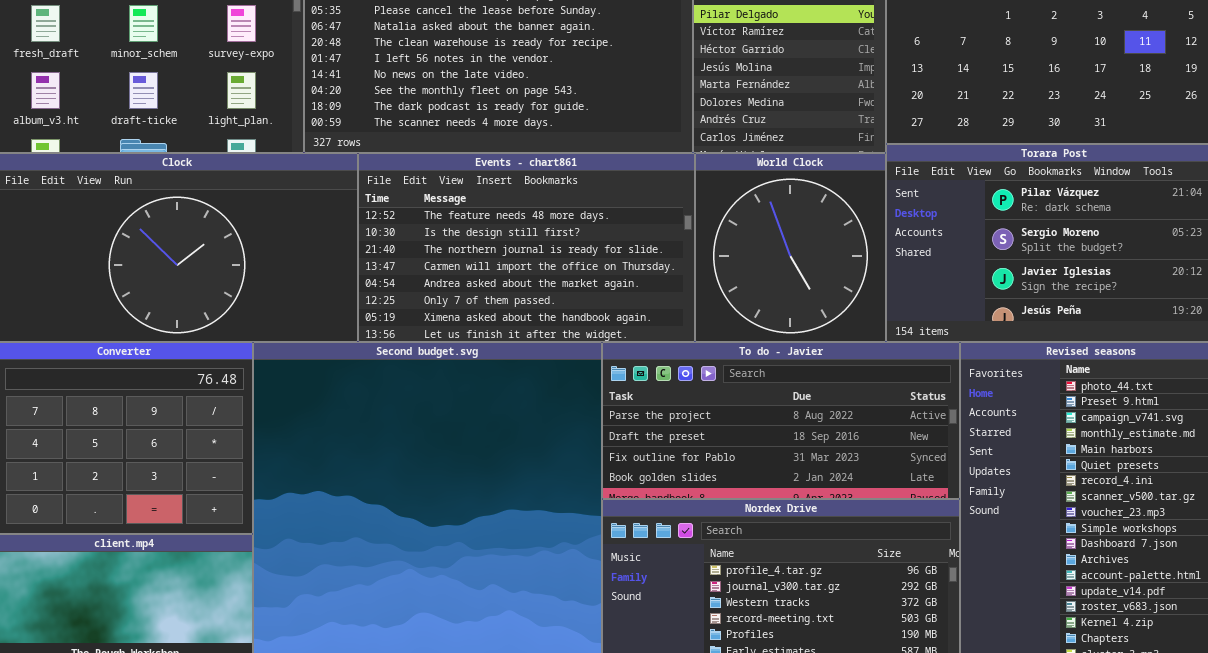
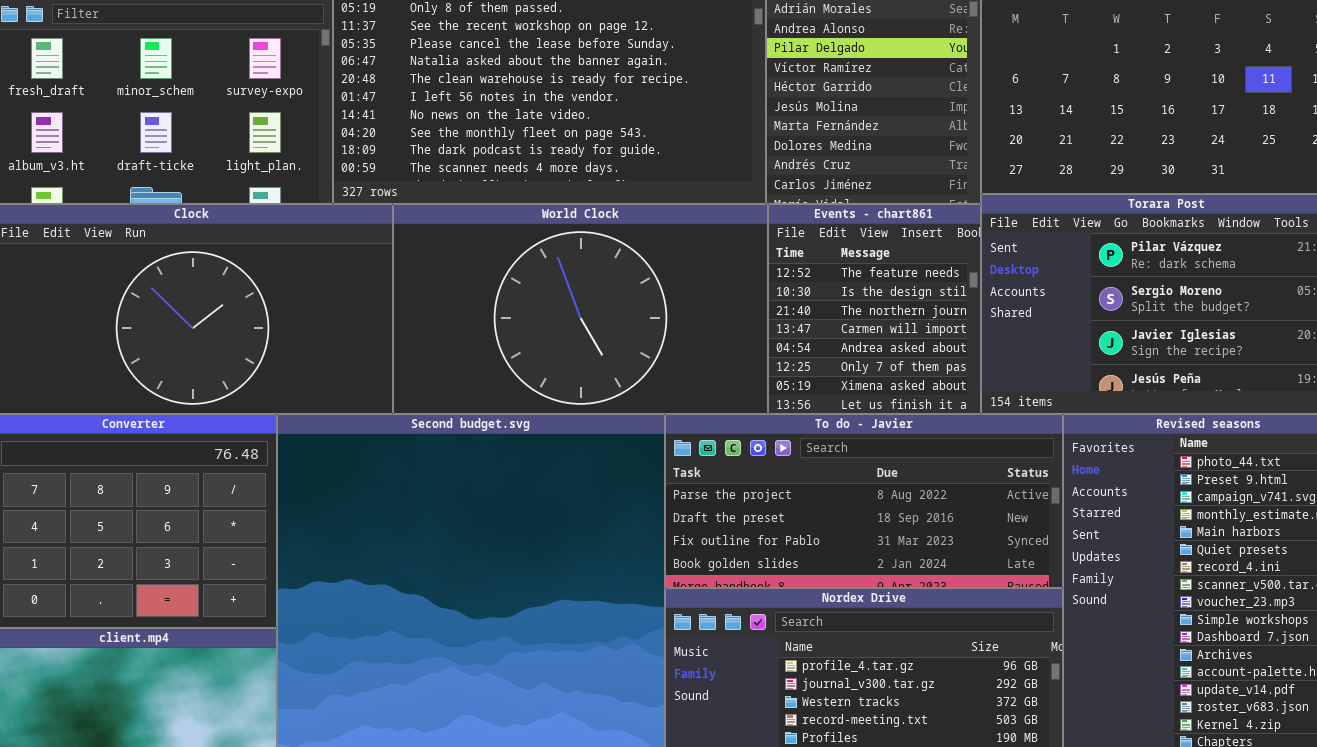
Events - chart861: [358,153,695,342] -> [768,204,981,414], moved, resized
World Clock: [695,153,886,342] -> [393,204,768,414], moved, resized

